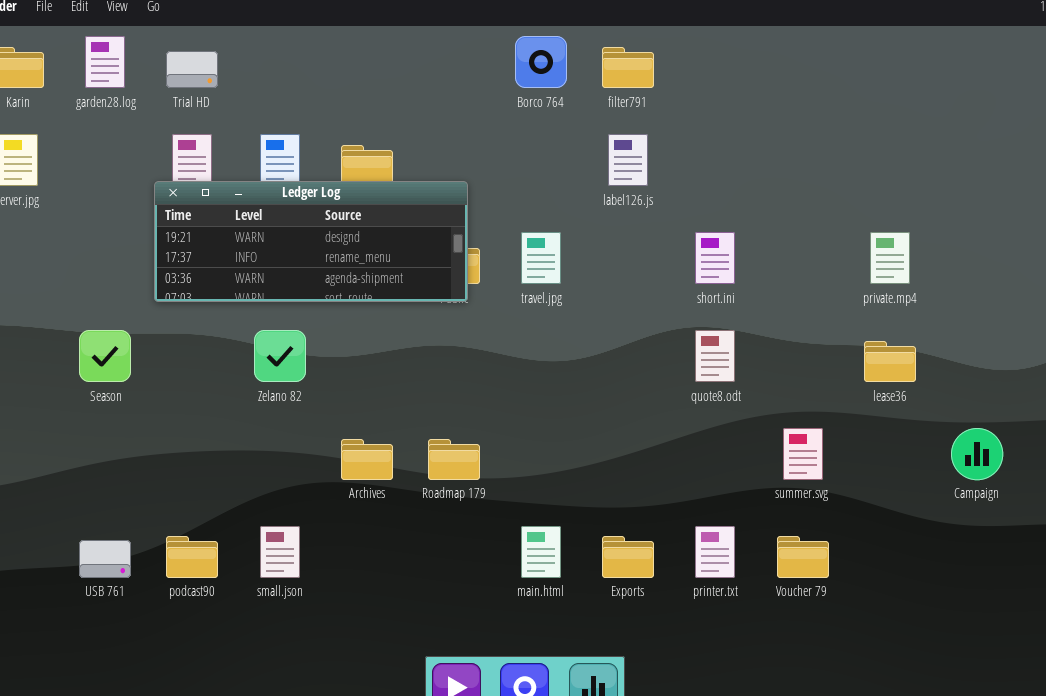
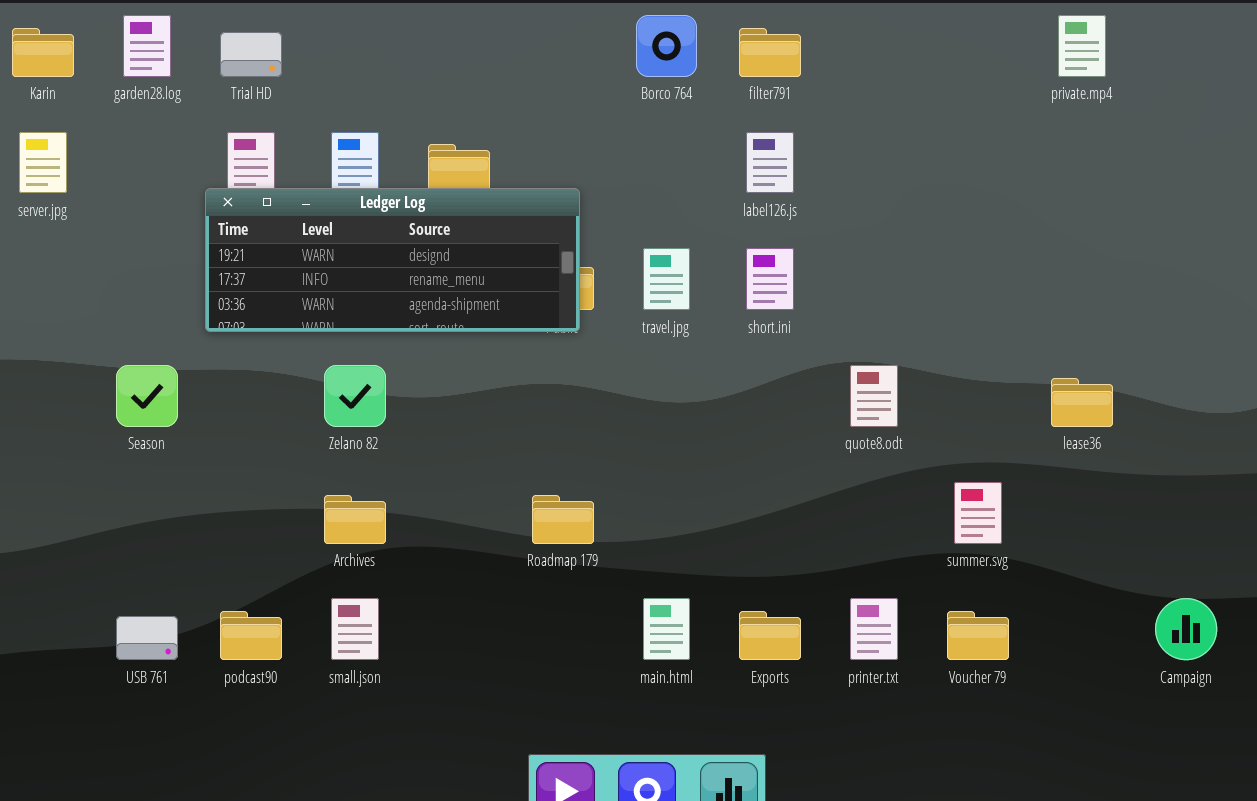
short.ini: [695,232,735,284] -> [746,248,794,310], moved
private.mp4: [870,232,910,284] -> [1058,15,1106,77], moved
Campaign: [951,428,1003,480] -> [1155,598,1217,660], moved
Archives: [341,439,393,480] -> [324,495,386,544], moved

